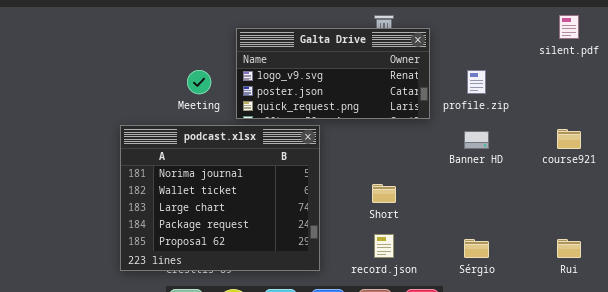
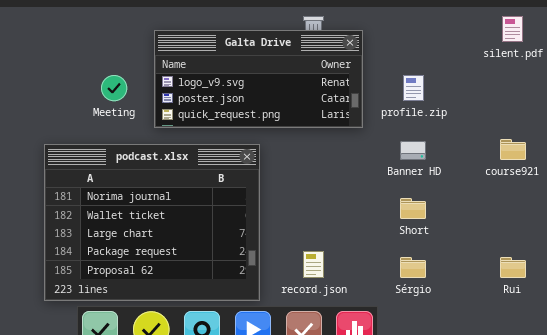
podcast.xlsx: [120,125,320,271] -> [44,144,260,301], moved
Short: [372,184,396,203] -> [400,198,426,219], moved

